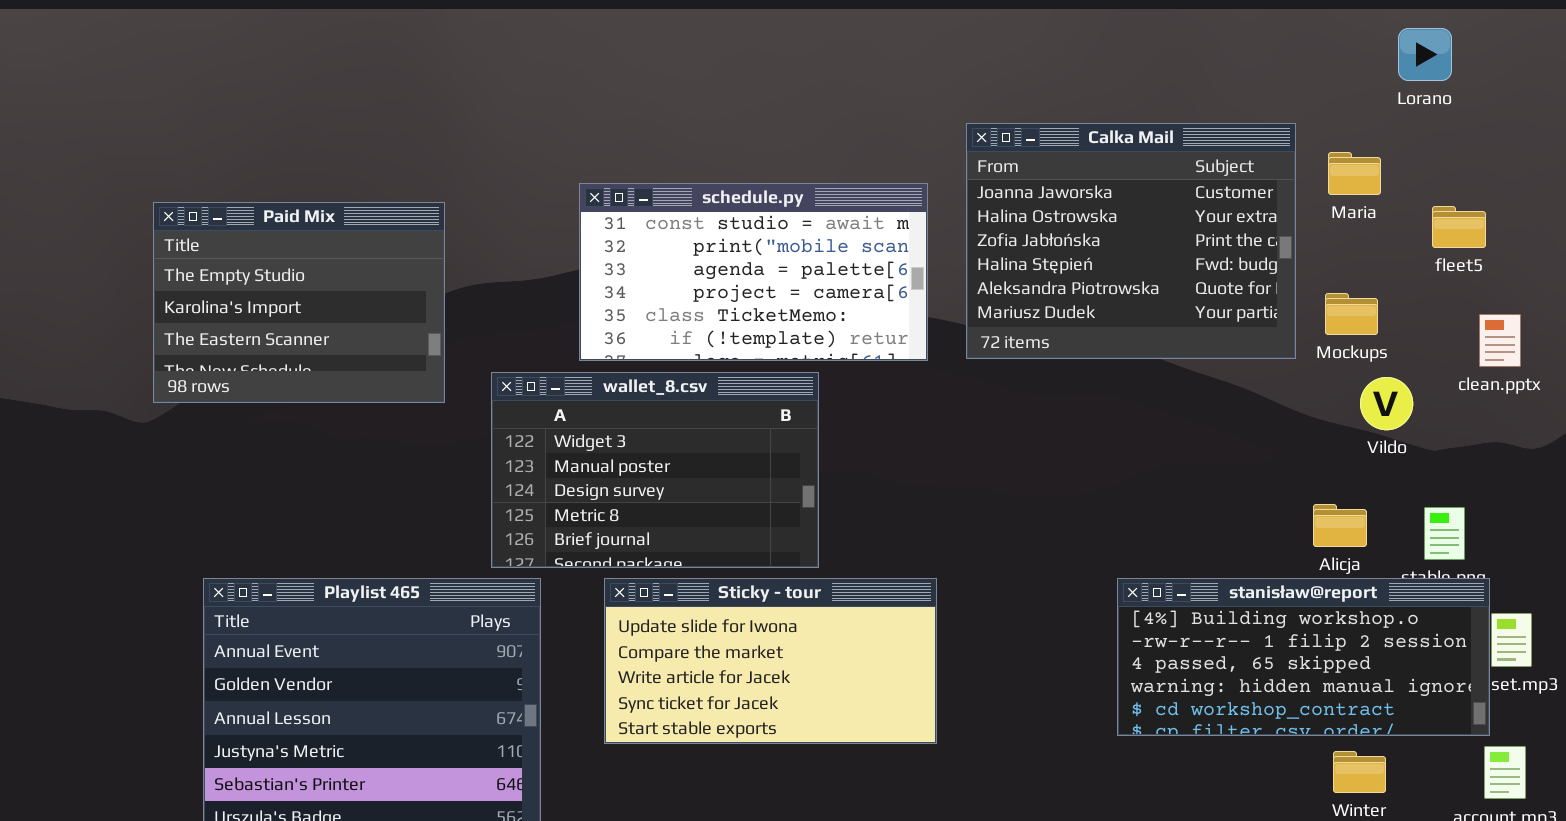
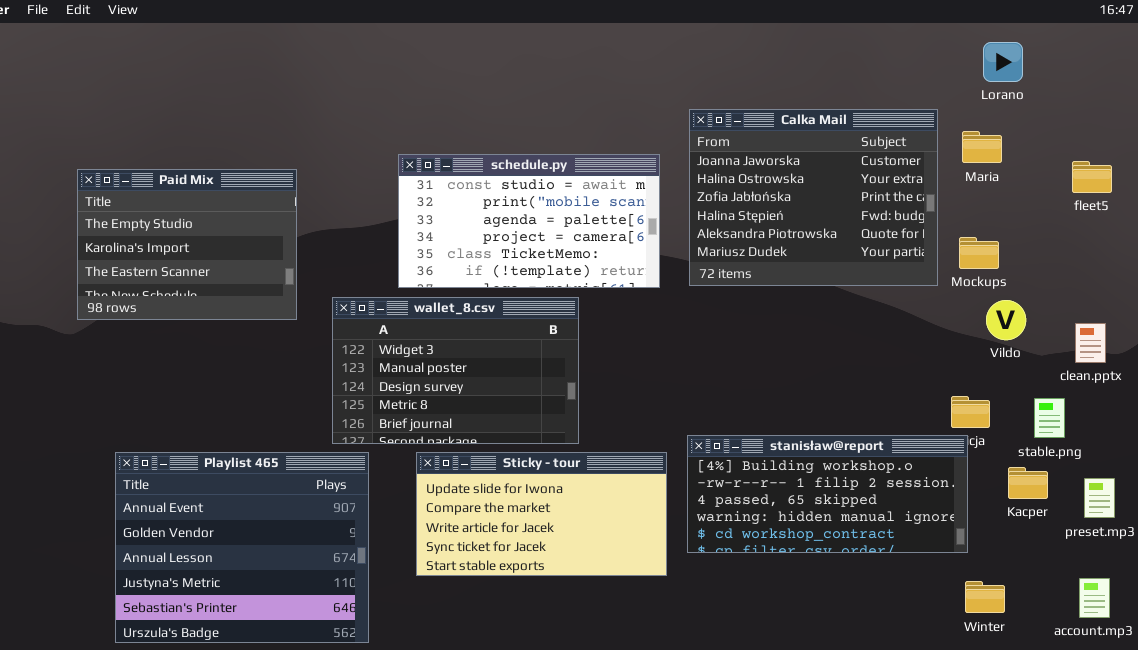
Lorano: [1398,28,1452,81] -> [983,42,1023,82], moved
fleet5: [1432,206,1486,248] -> [1072,161,1112,193], moved
clean.pptx: [1479,314,1521,367] -> [1075,323,1106,363], moved
stanisław@report: [1117,578,1490,736] -> [687,435,968,553], moved

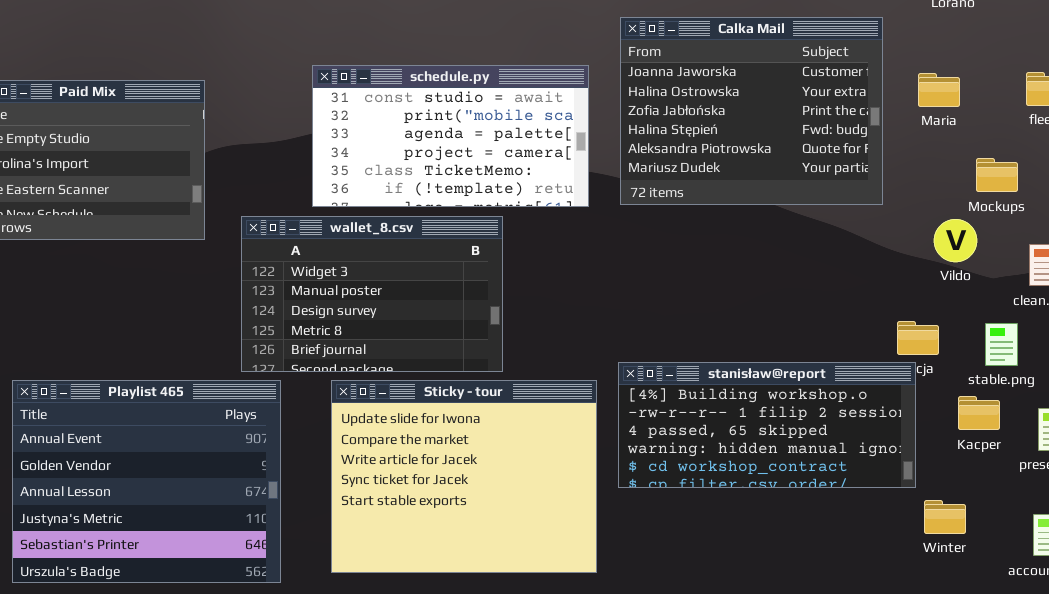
Maria: [962,131,1002,163] -> [918,73,960,107], moved
Mockups: [959,237,999,269] -> [976,158,1018,192], moved
Sticky - tour: [416,452,667,576] -> [331,380,597,573], resized
Winter: [965,581,1005,613] -> [924,500,966,534], moved

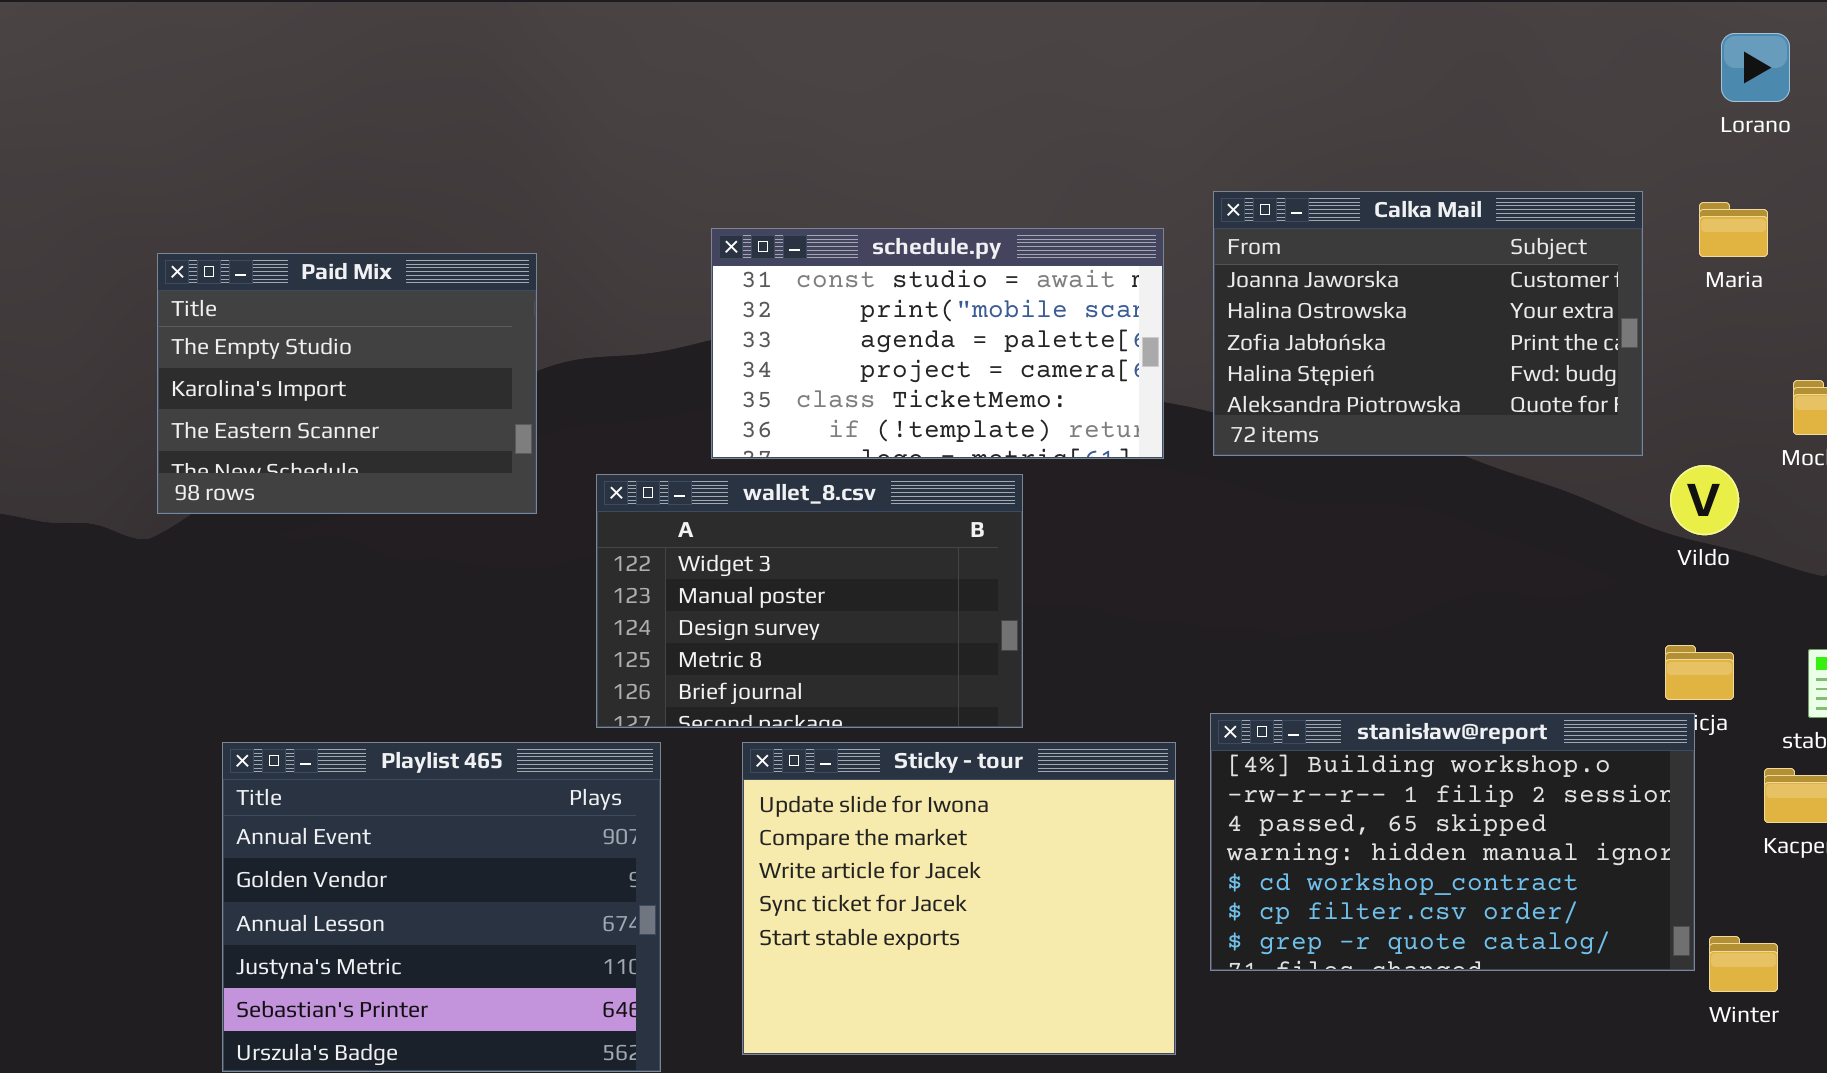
Calka Mail: [620,17,883,205] -> [1213,191,1643,456], resized
Maria: [918,73,960,107] -> [1699,202,1768,257], moved
Vildo: [934,219,977,262] -> [1670,465,1739,535], moved
stanisław@report: [618,362,916,488] -> [1210,713,1695,971], resized

